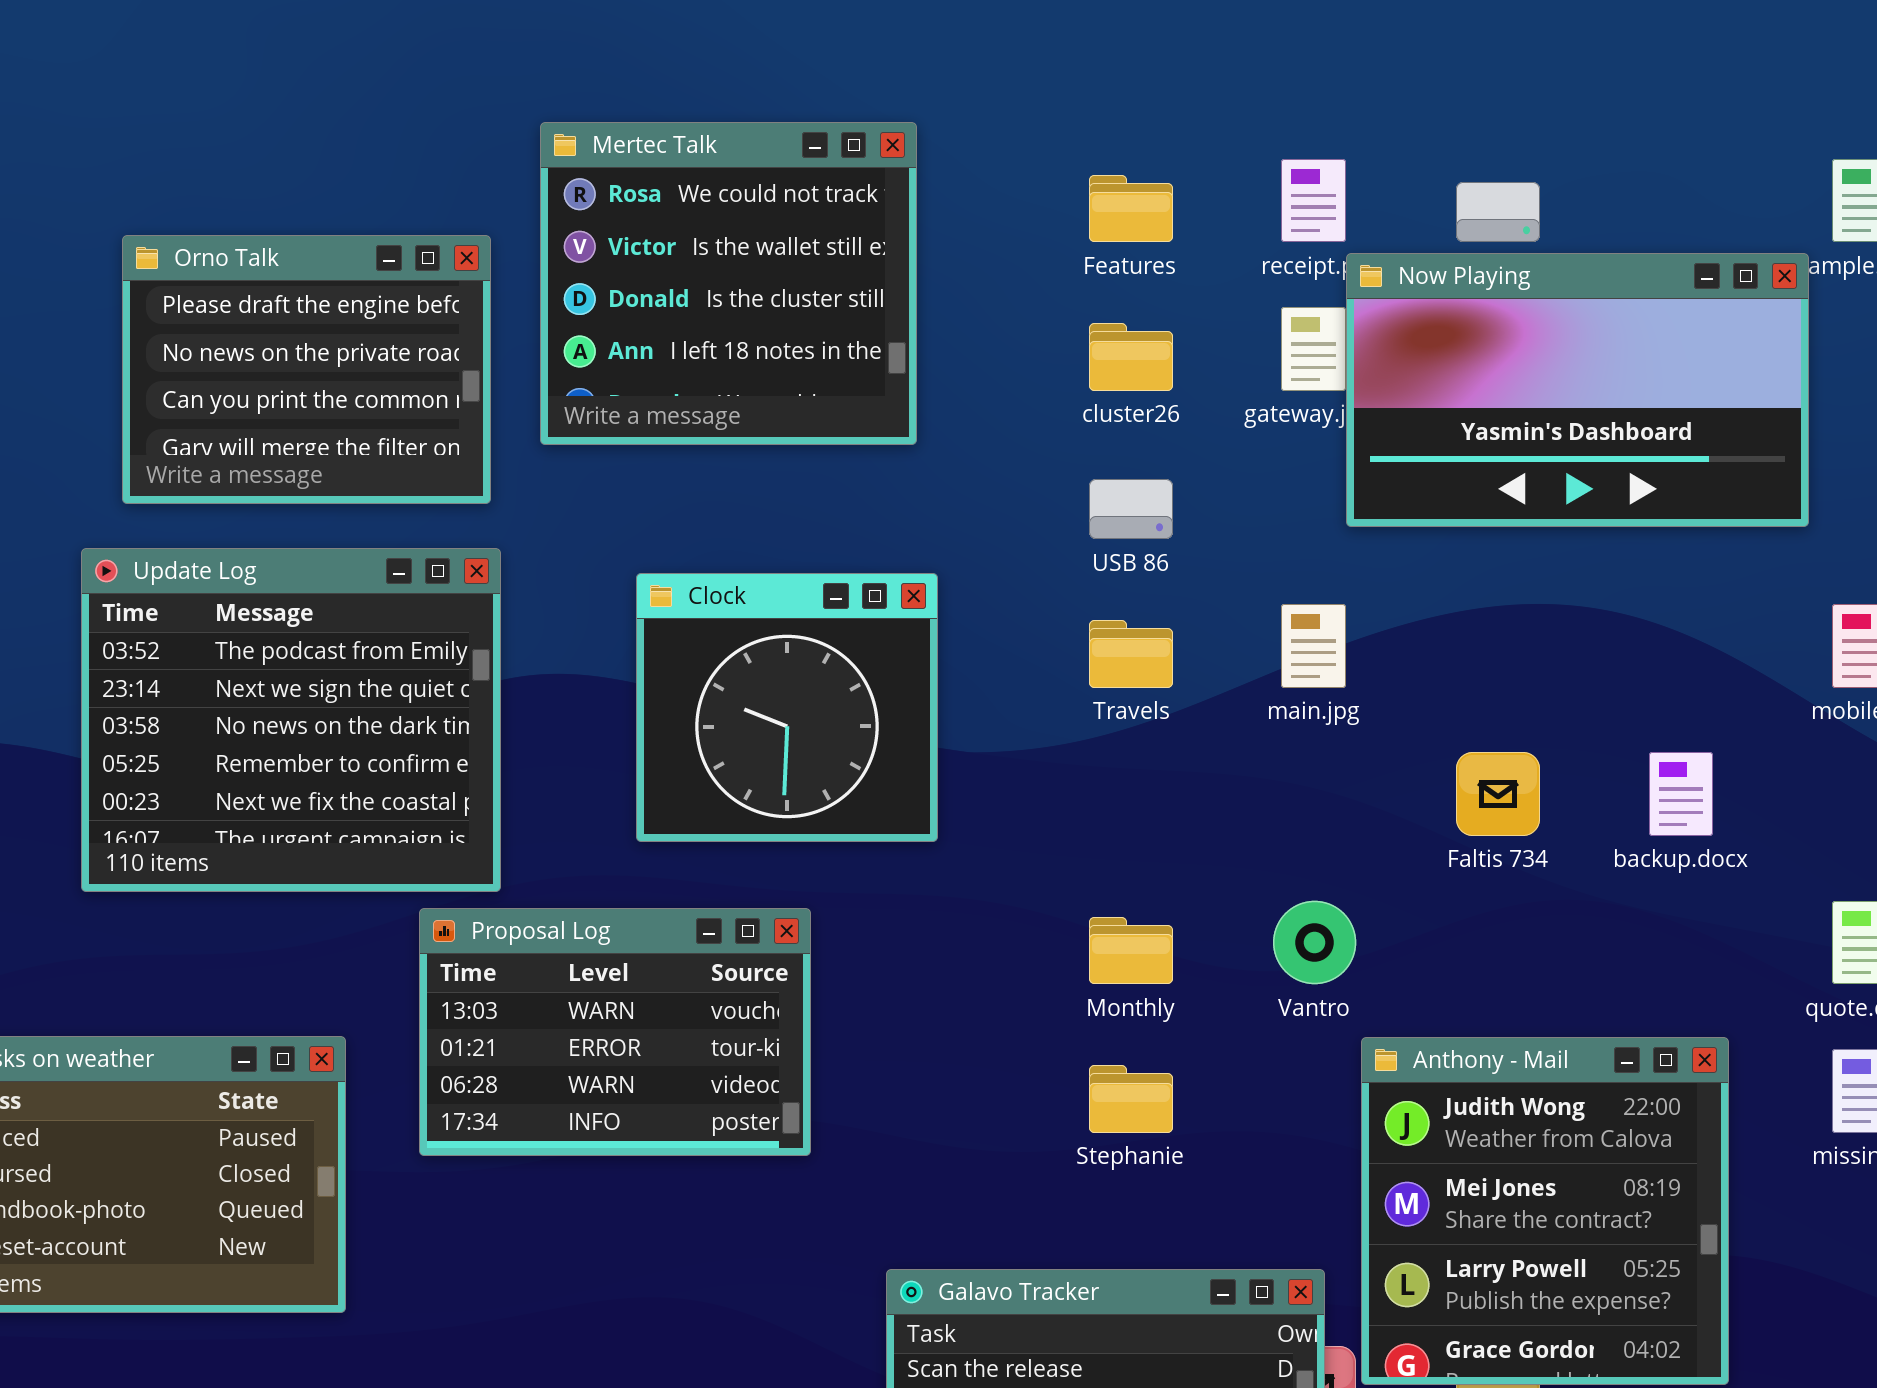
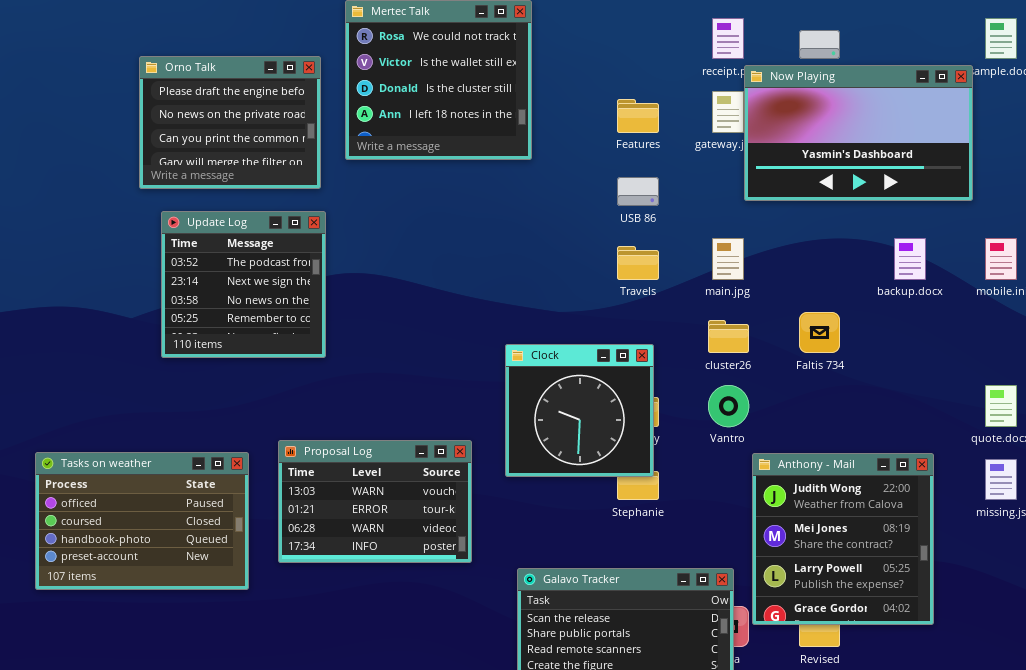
Features: [1089,175,1173,242] -> [617,99,659,133], moved
cluster26: [1089,323,1173,391] -> [708,320,749,353], moved
Update Log: [81,548,501,892] -> [161,211,326,358], resized
Clock: [636,573,938,842] -> [505,344,654,477], moved
backup.docx: [1649,752,1713,836] -> [894,238,926,280], moved
Proposal Log: [419,908,811,1156] -> [278,440,472,563], moved

